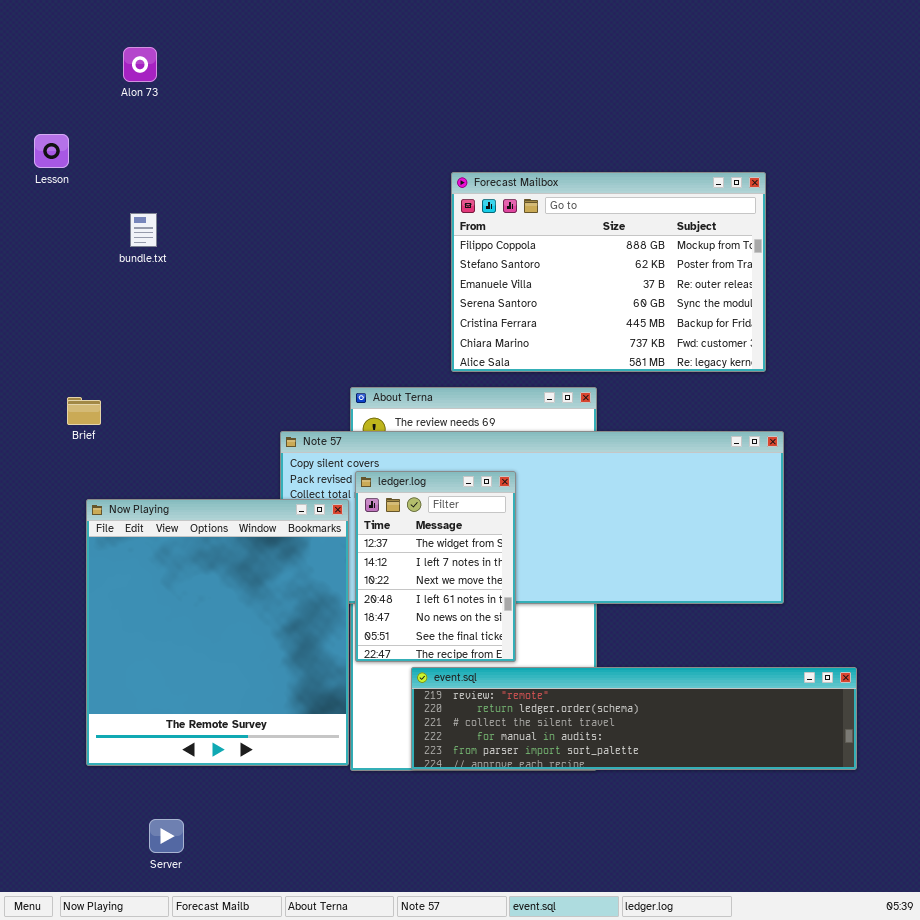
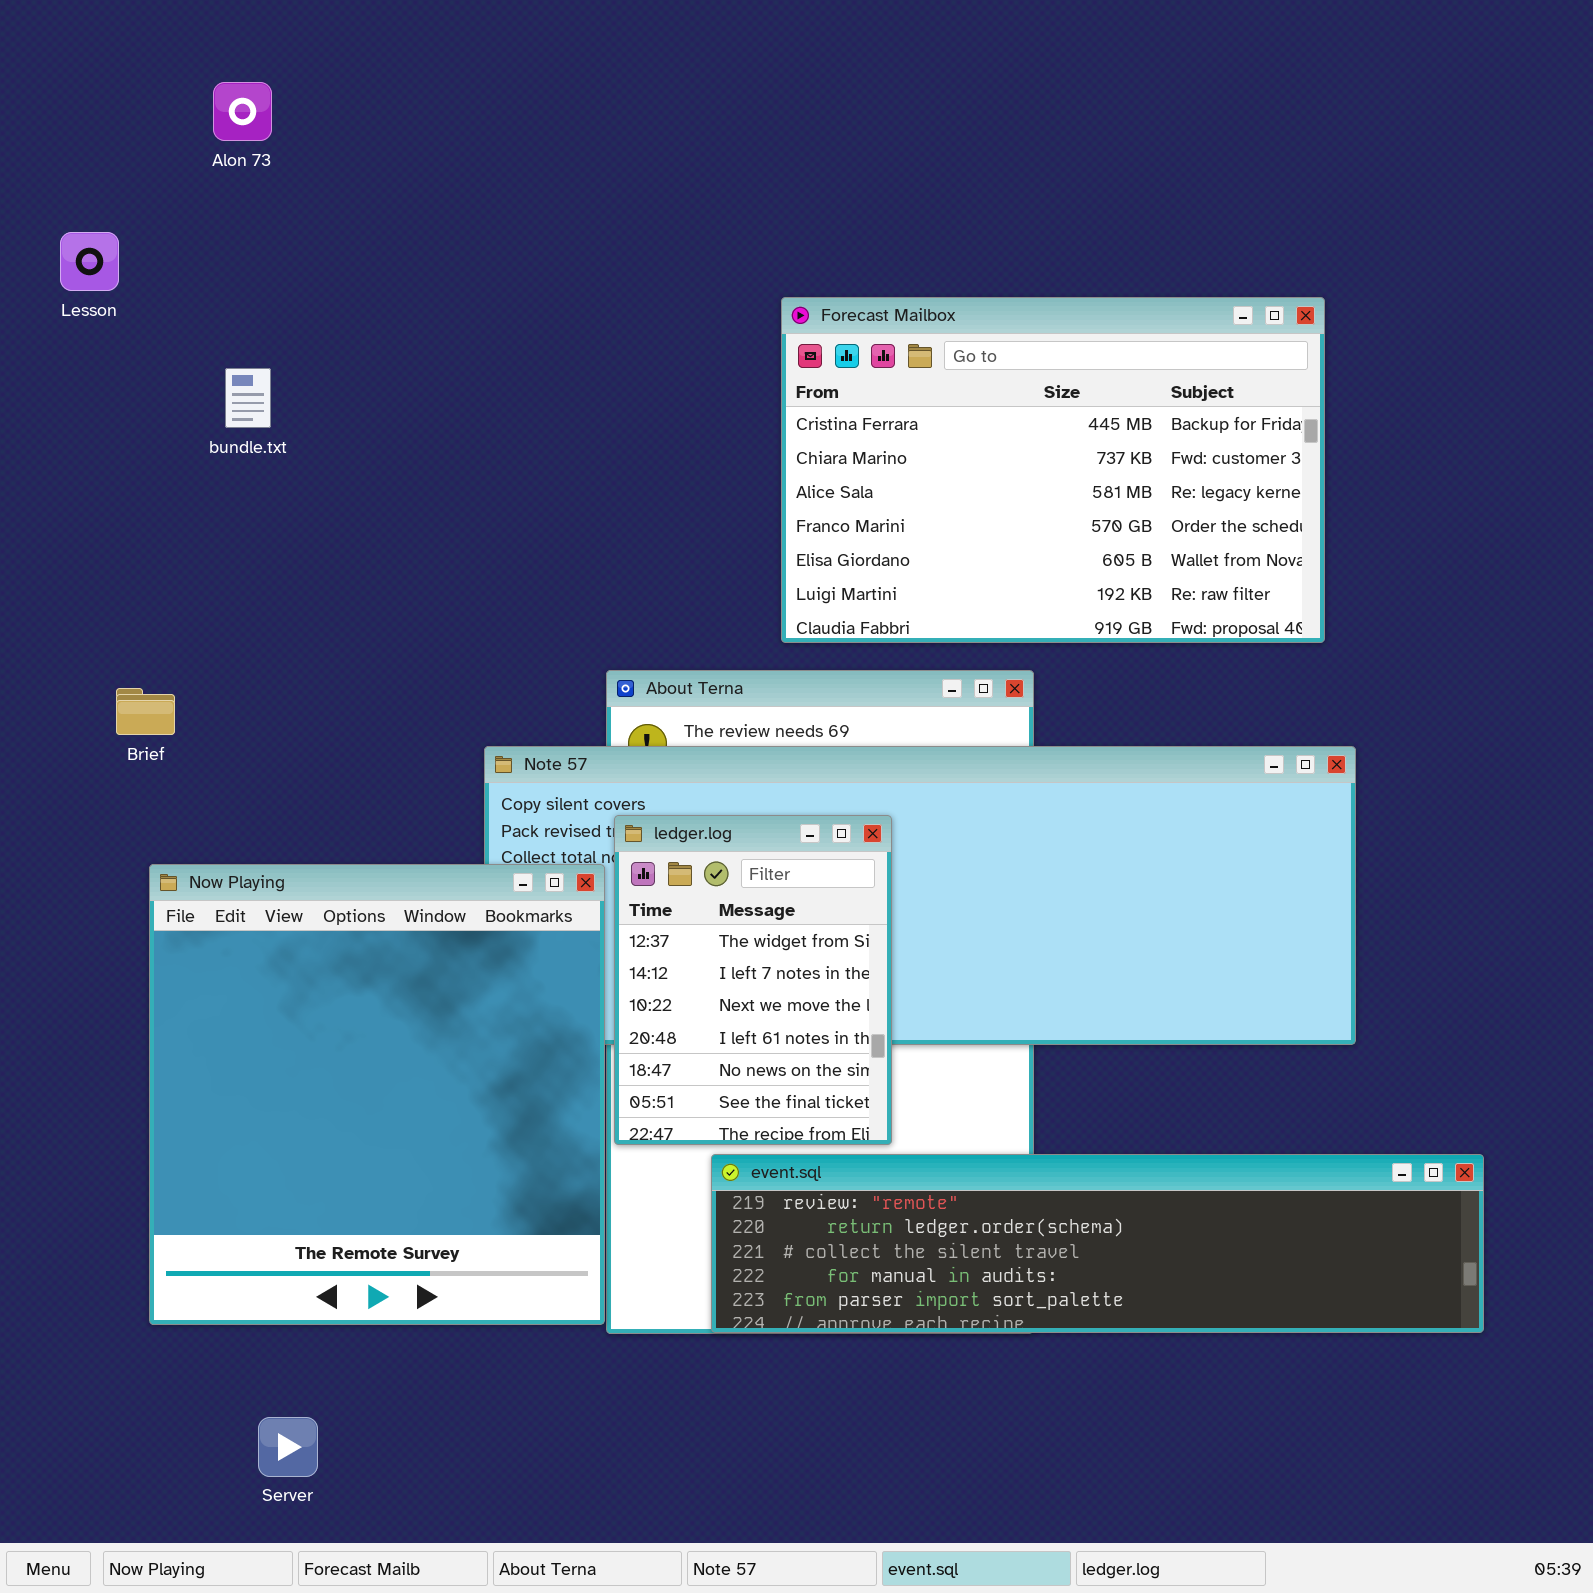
Forecast Mailbox: [451,172,766,372] -> [781,297,1325,643], scrolled down 4 rows

